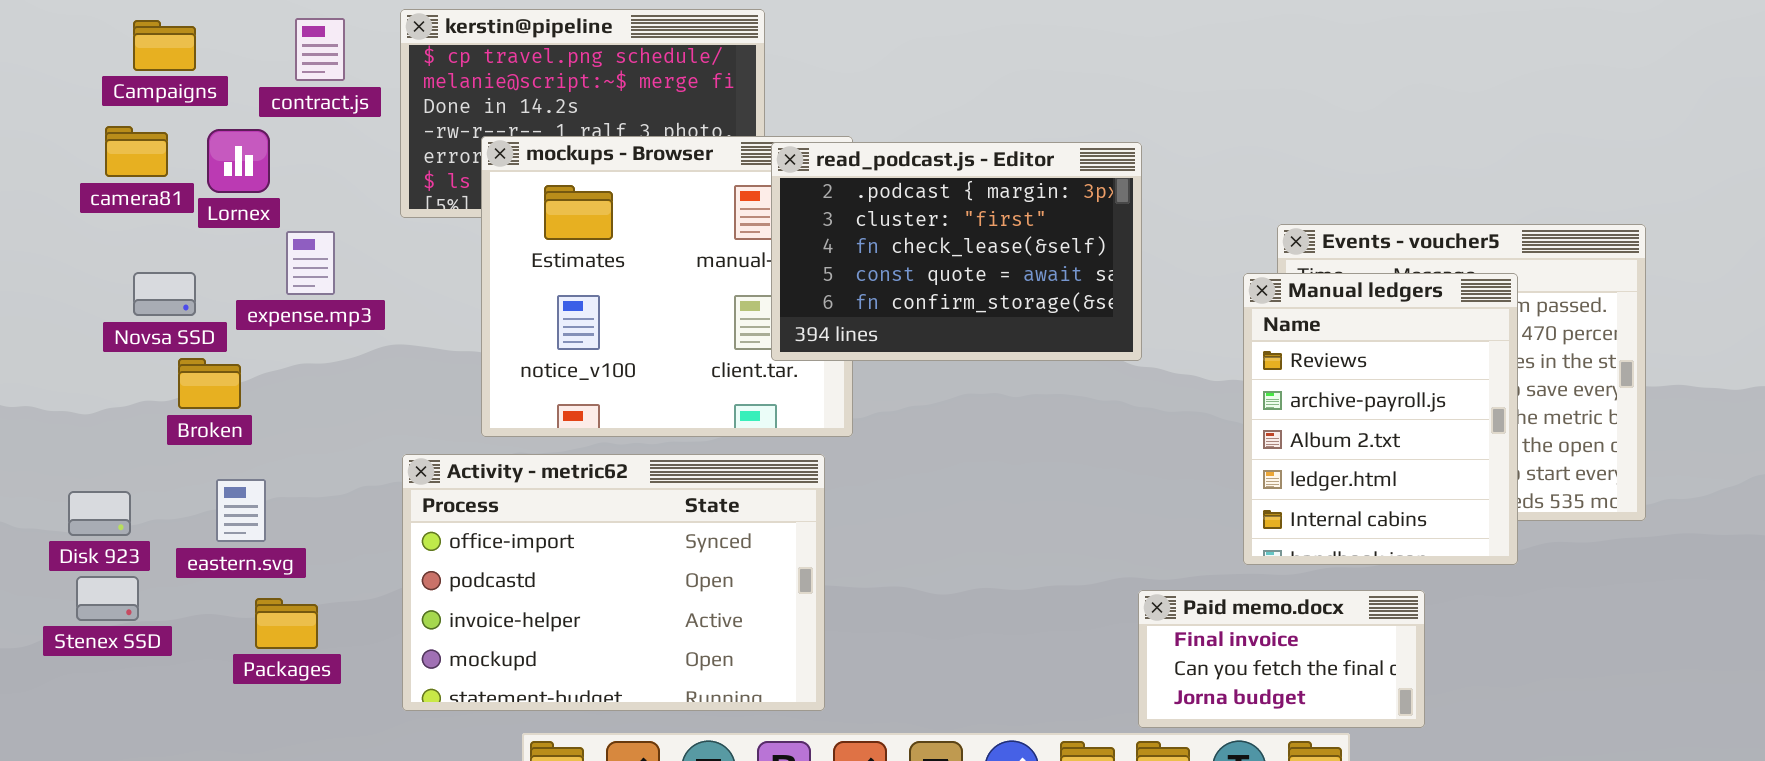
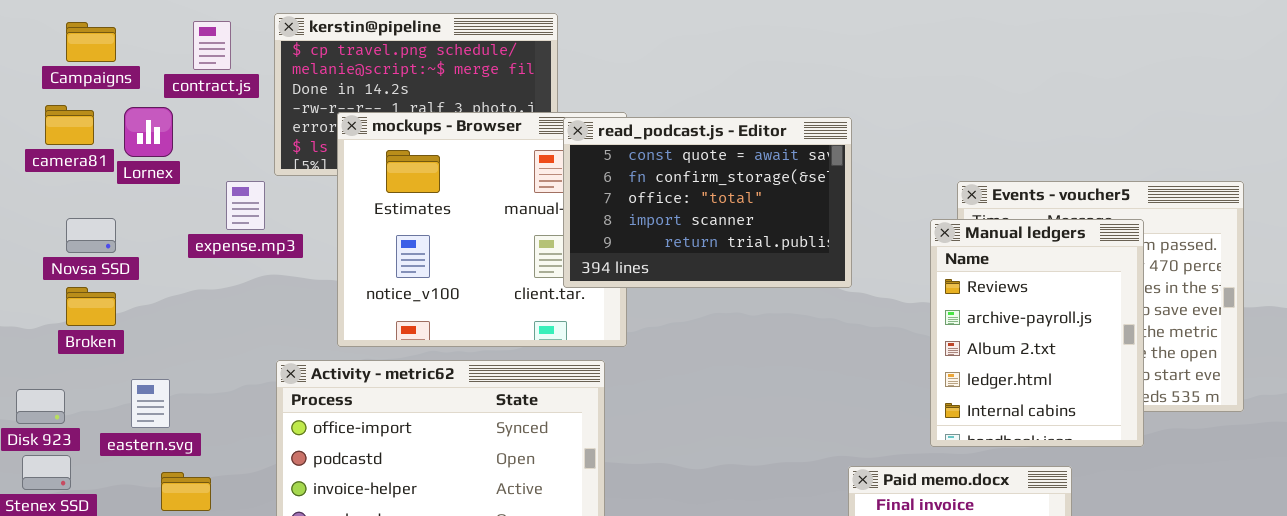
read_podcast.js - Editor: [771,142,1142,361] -> [563,117,852,288], scrolled down 3 rows
expense.mp3: [286,231,335,295] -> [226,181,265,230], moved
Broken: [178,358,241,409] -> [66,287,116,326], moved

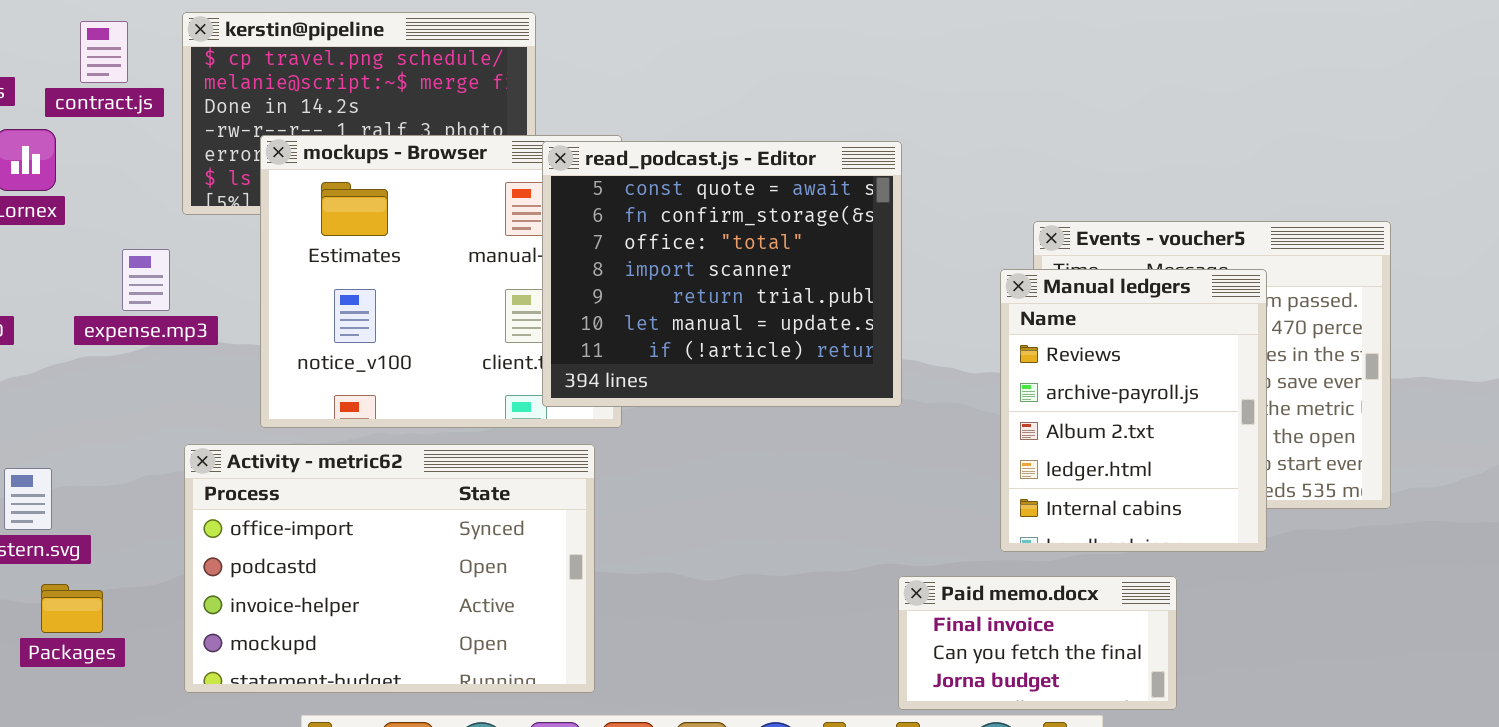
read_podcast.js - Editor: [563,117,852,288] -> [542,141,902,407], resized
expense.mp3: [226,181,265,230] -> [122,249,170,311], moved

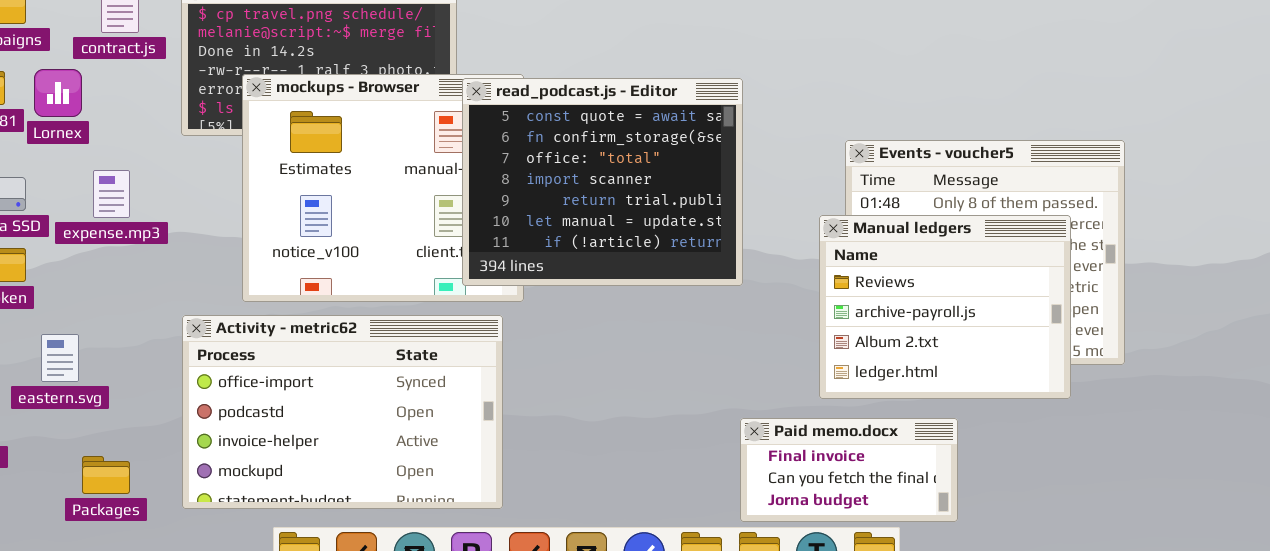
expense.mp3: [122,249,170,311] -> [93,170,130,218], moved
Manual ledgers: [1000,269,1267,552] -> [819,215,1071,399], resized
Packages: [41,584,103,633] -> [82,456,130,494], moved

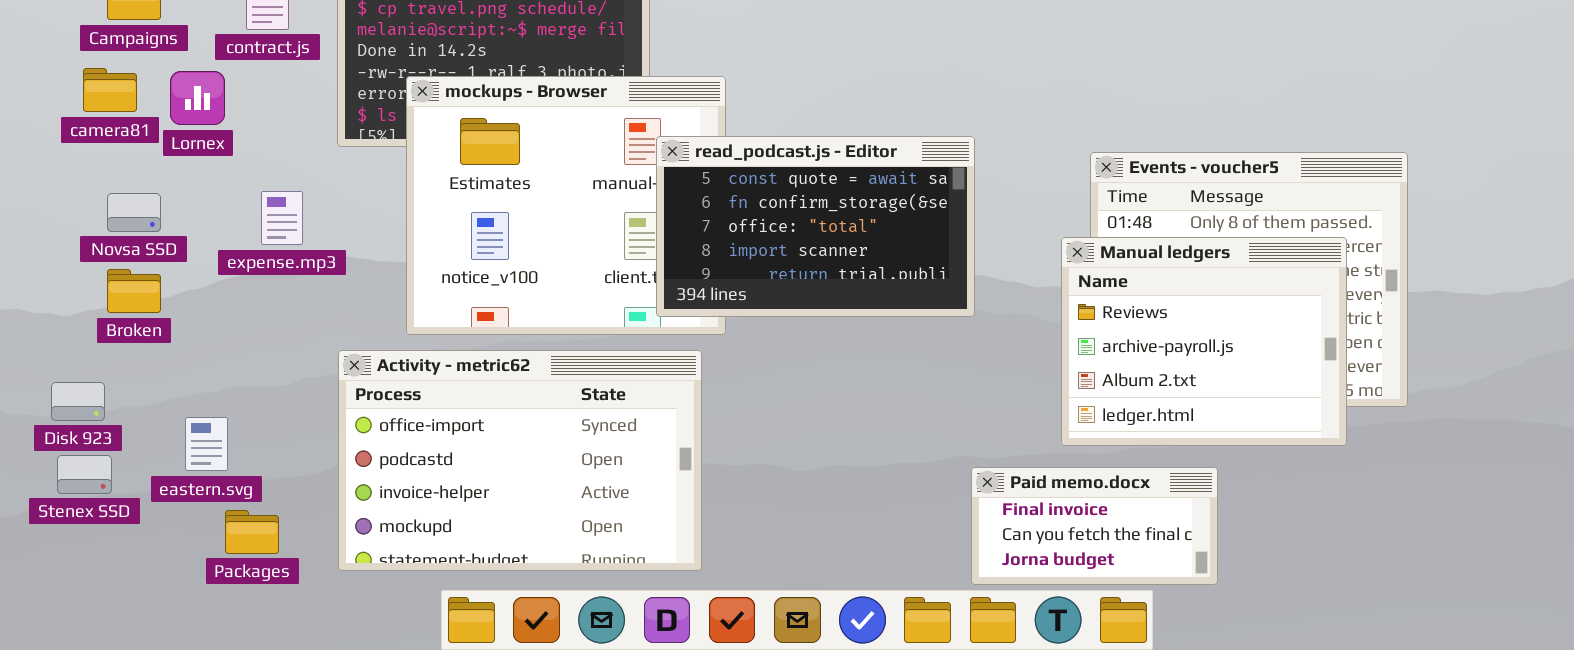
read_podcast.js - Editor: [462,78,743,286] -> [656,136,975,317], resized
expense.mp3: [93,170,130,218] -> [261,191,303,245], moved
eastern.svg: [41,334,79,382] -> [185,417,228,471], moved

